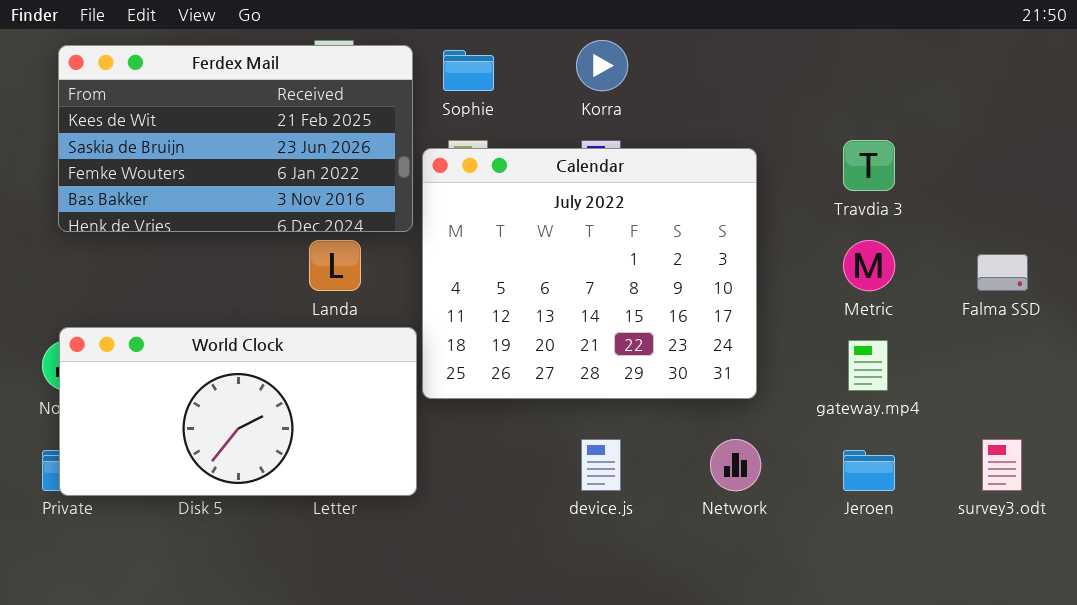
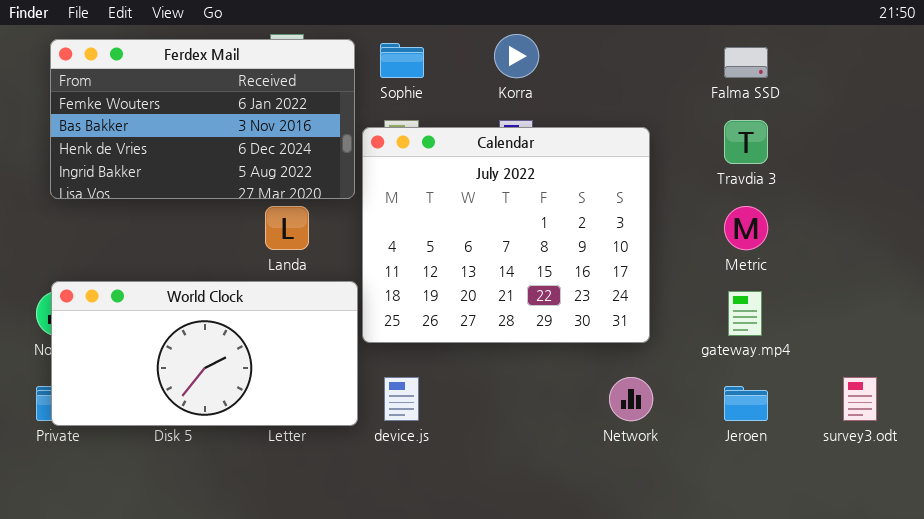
Ferdex Mail: [58,45,413,232] -> [50,39,355,199], scrolled down 2 rows
Falma SSD: [977,254,1028,291] -> [724,47,768,78], moved
device.js: [581,439,621,491] -> [384,377,419,421], moved

